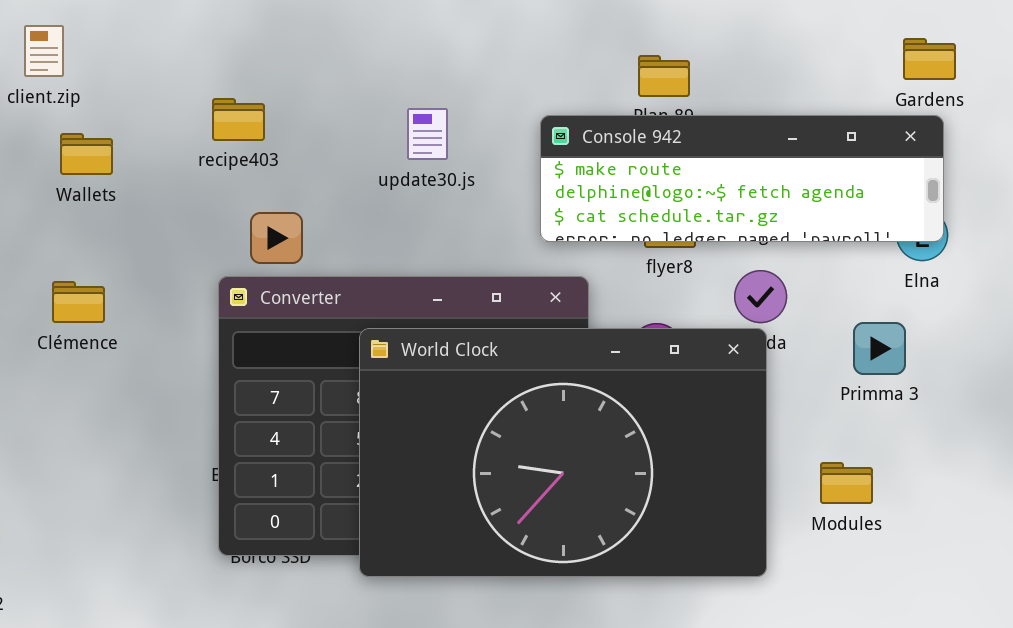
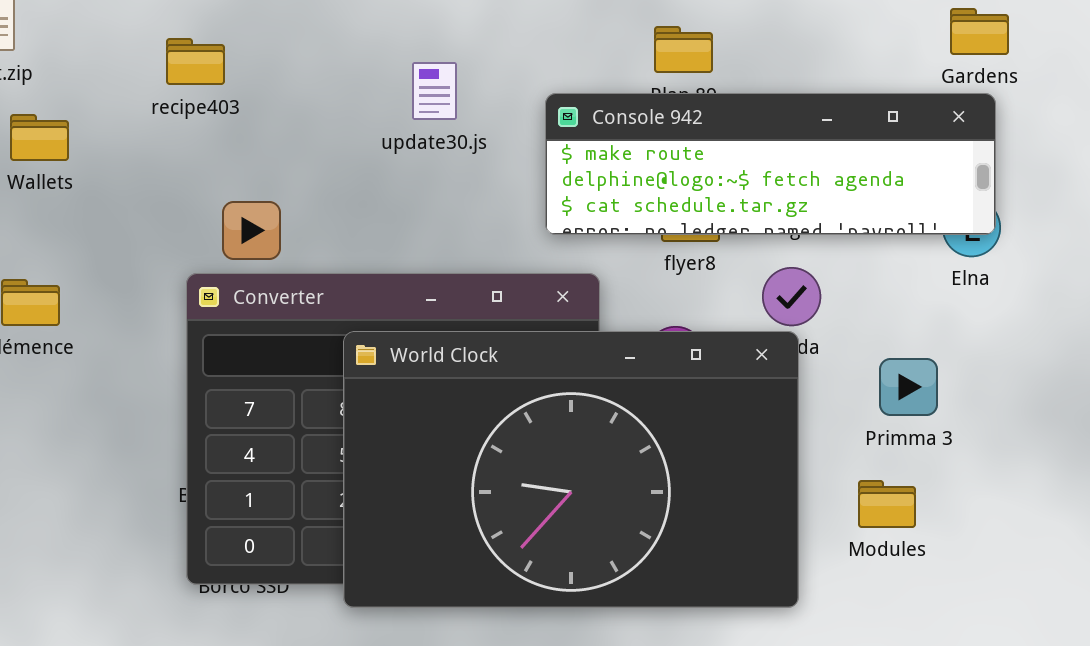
recipe403: [212,98,265,141] -> [166,38,225,85], moved
update30.js: [407,108,448,160] -> [412,62,457,120], moved
Primma 3: [853,322,906,375] -> [879,358,938,416], moved

